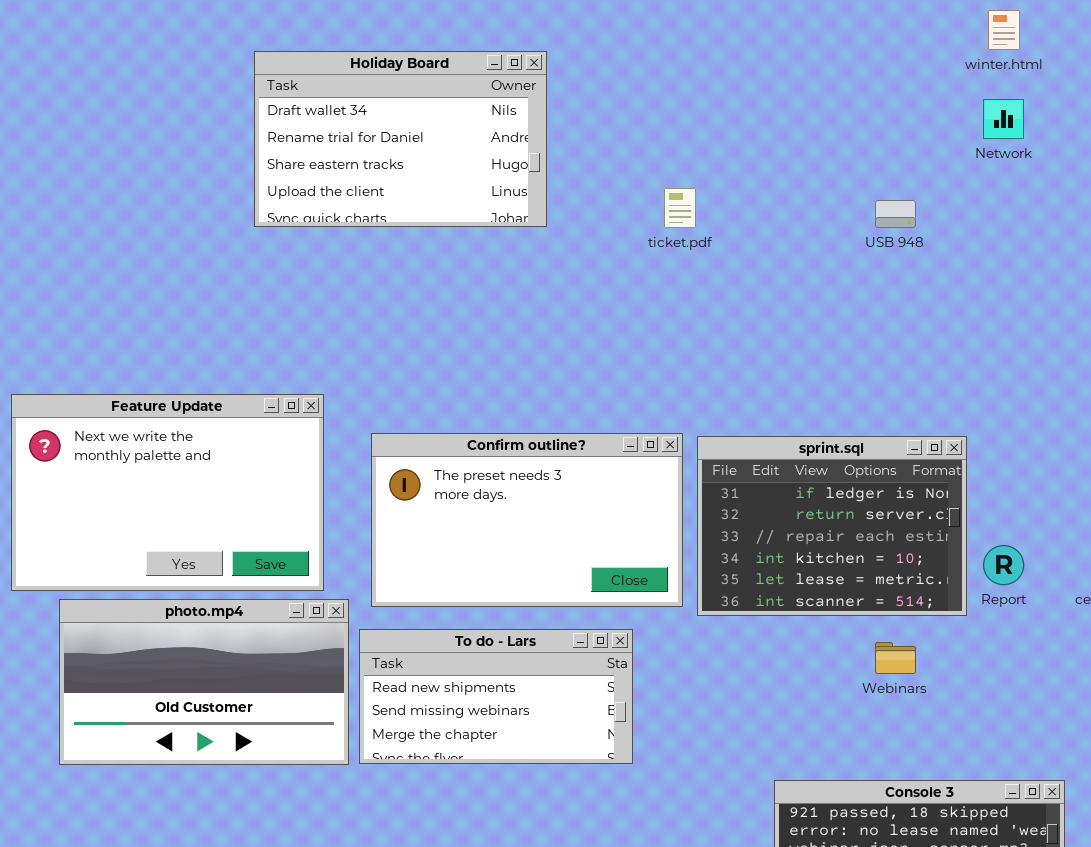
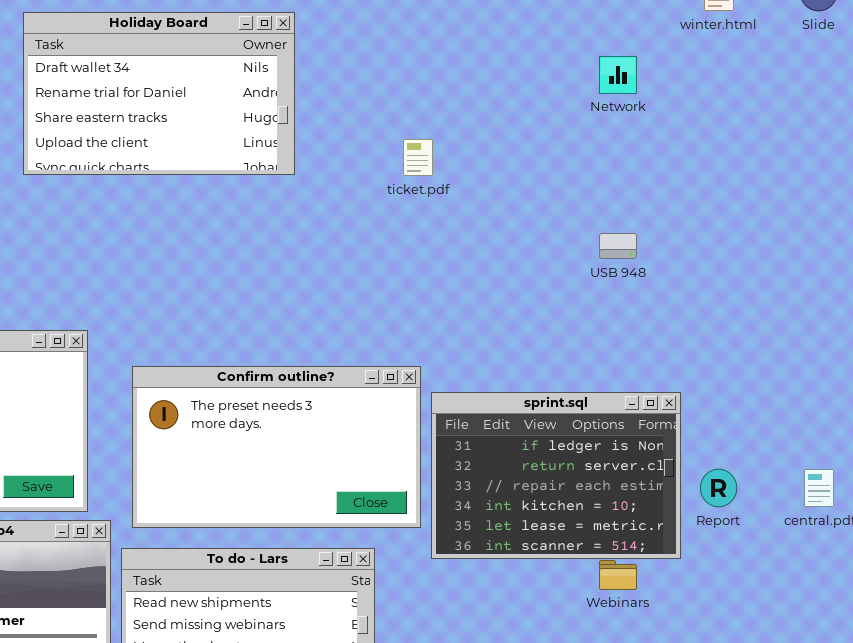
Network: [983,99,1024,139] -> [599,56,637,94], moved
USB 948: [875,200,916,228] -> [599,233,637,259], moved
sprint.sql: [697,436,967,616] -> [431,392,681,559], moved

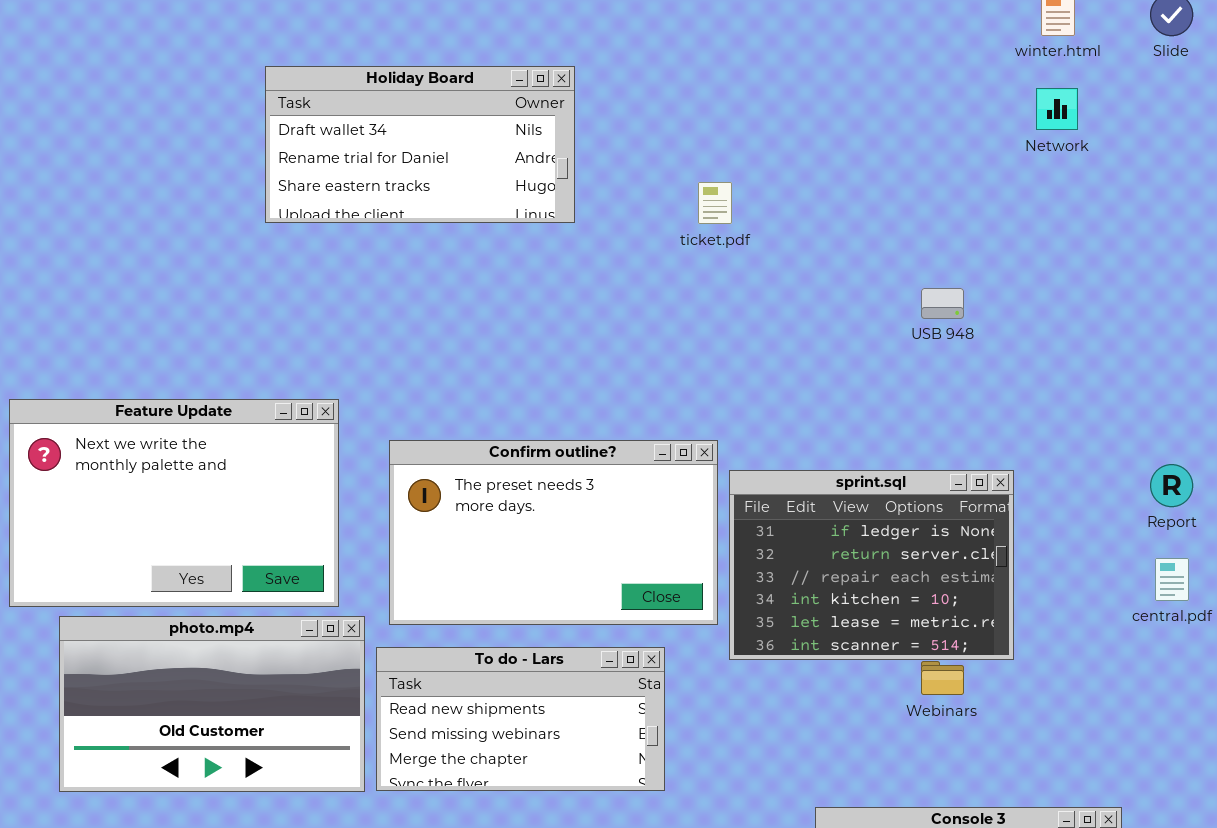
Holiday Board: [23,12,295,175] -> [265,66,575,223], resized
Network: [599,56,637,94] -> [1036,88,1078,130], moved
Report: [700,469,737,507] -> [1150,464,1193,507], moved

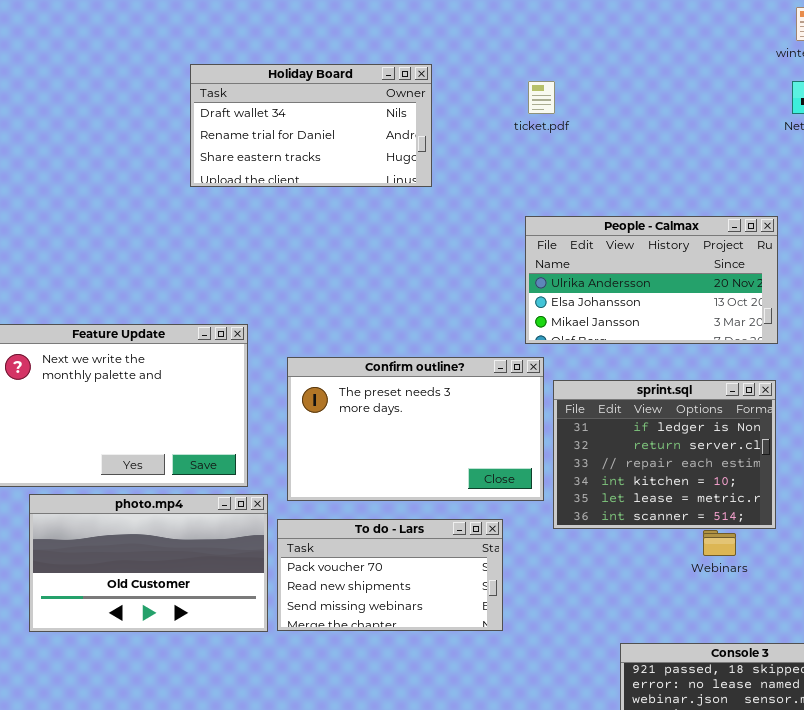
ticket.pdf: [698,182,732,224] -> [528,81,555,114], moved
People - Calmax: none -> [525,216,778,344], opened
To do - Lars: [376,647,665,791] -> [277,519,503,631], scrolled up 1 row

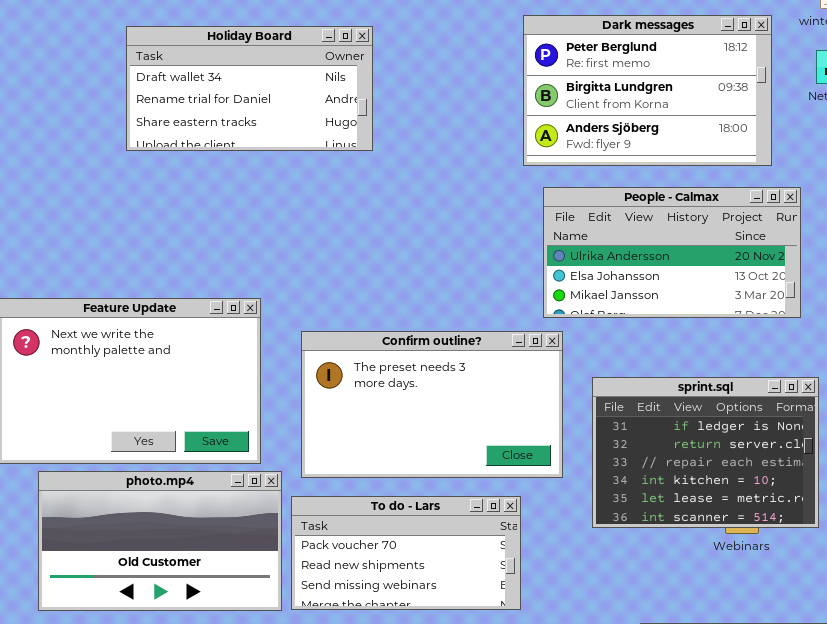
Dark messages: none -> [523,15,772,166], opened
Holiday Board: [190,64,432,187] -> [126,26,373,151], moved
sprint.sql: [553,380,776,529] -> [592,377,819,528], moved

